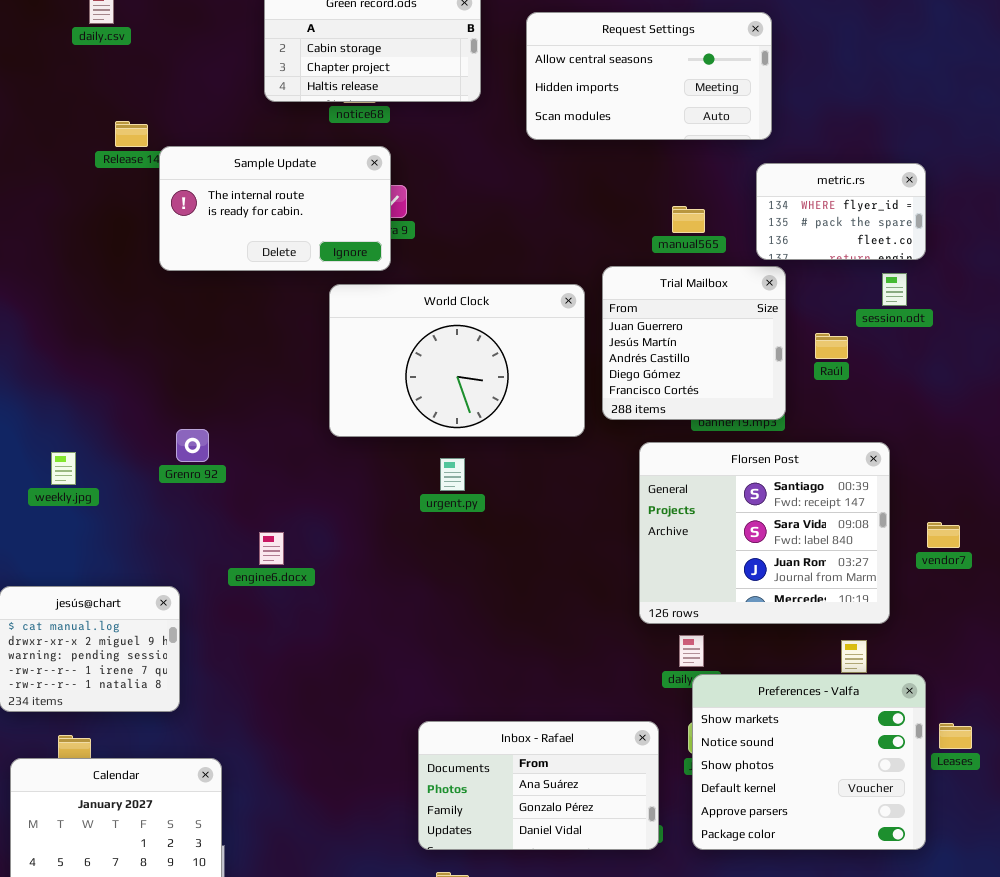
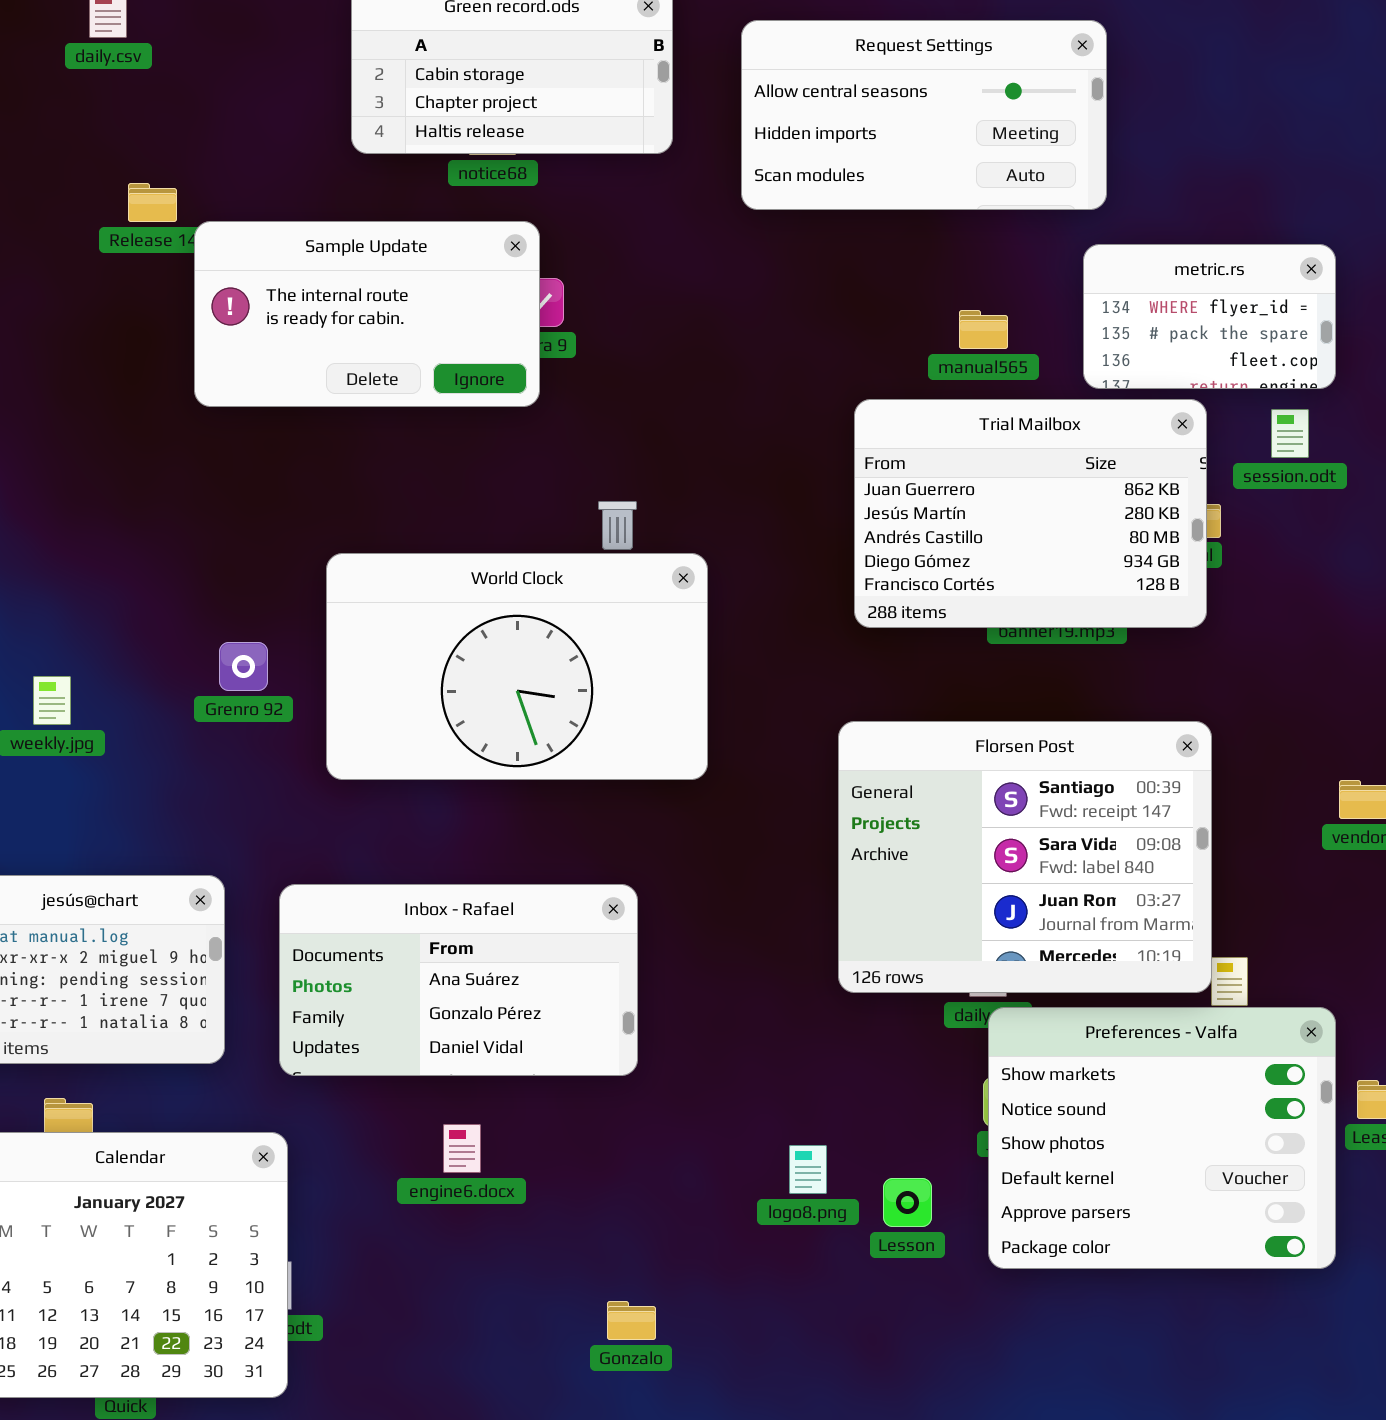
Trial Mailbox: [602,266,786,420] -> [854,399,1207,628], resized
World Clock: [329,284,585,437] -> [326,553,708,780], moved
Florsen Post: [639,442,890,624] -> [838,721,1212,993], moved
engine6.docx: [259,532,284,565] -> [443,1124,481,1173], moved
Inbox - Rafael: [418,721,659,850] -> [279,884,638,1076], moved

